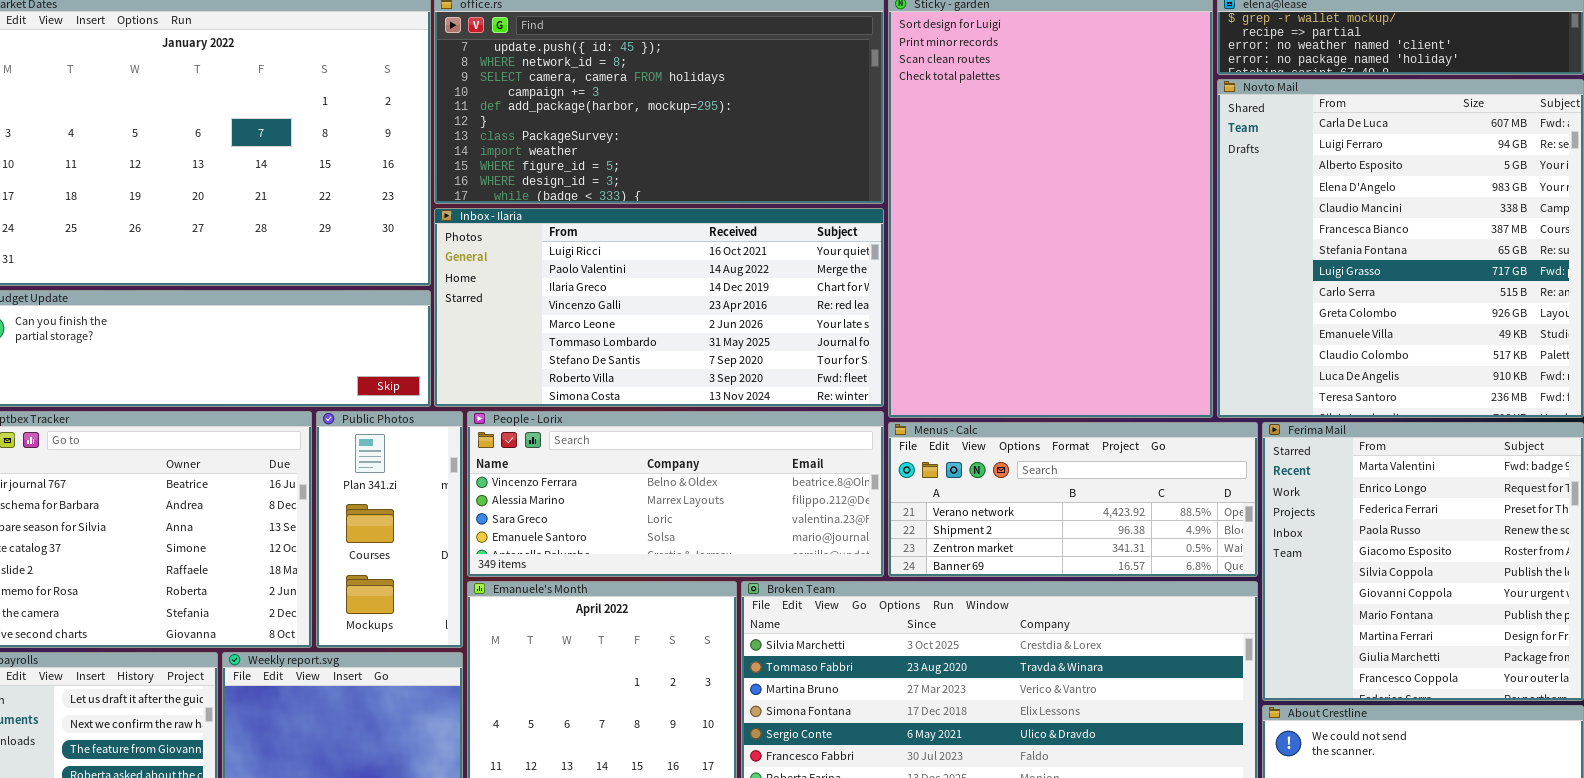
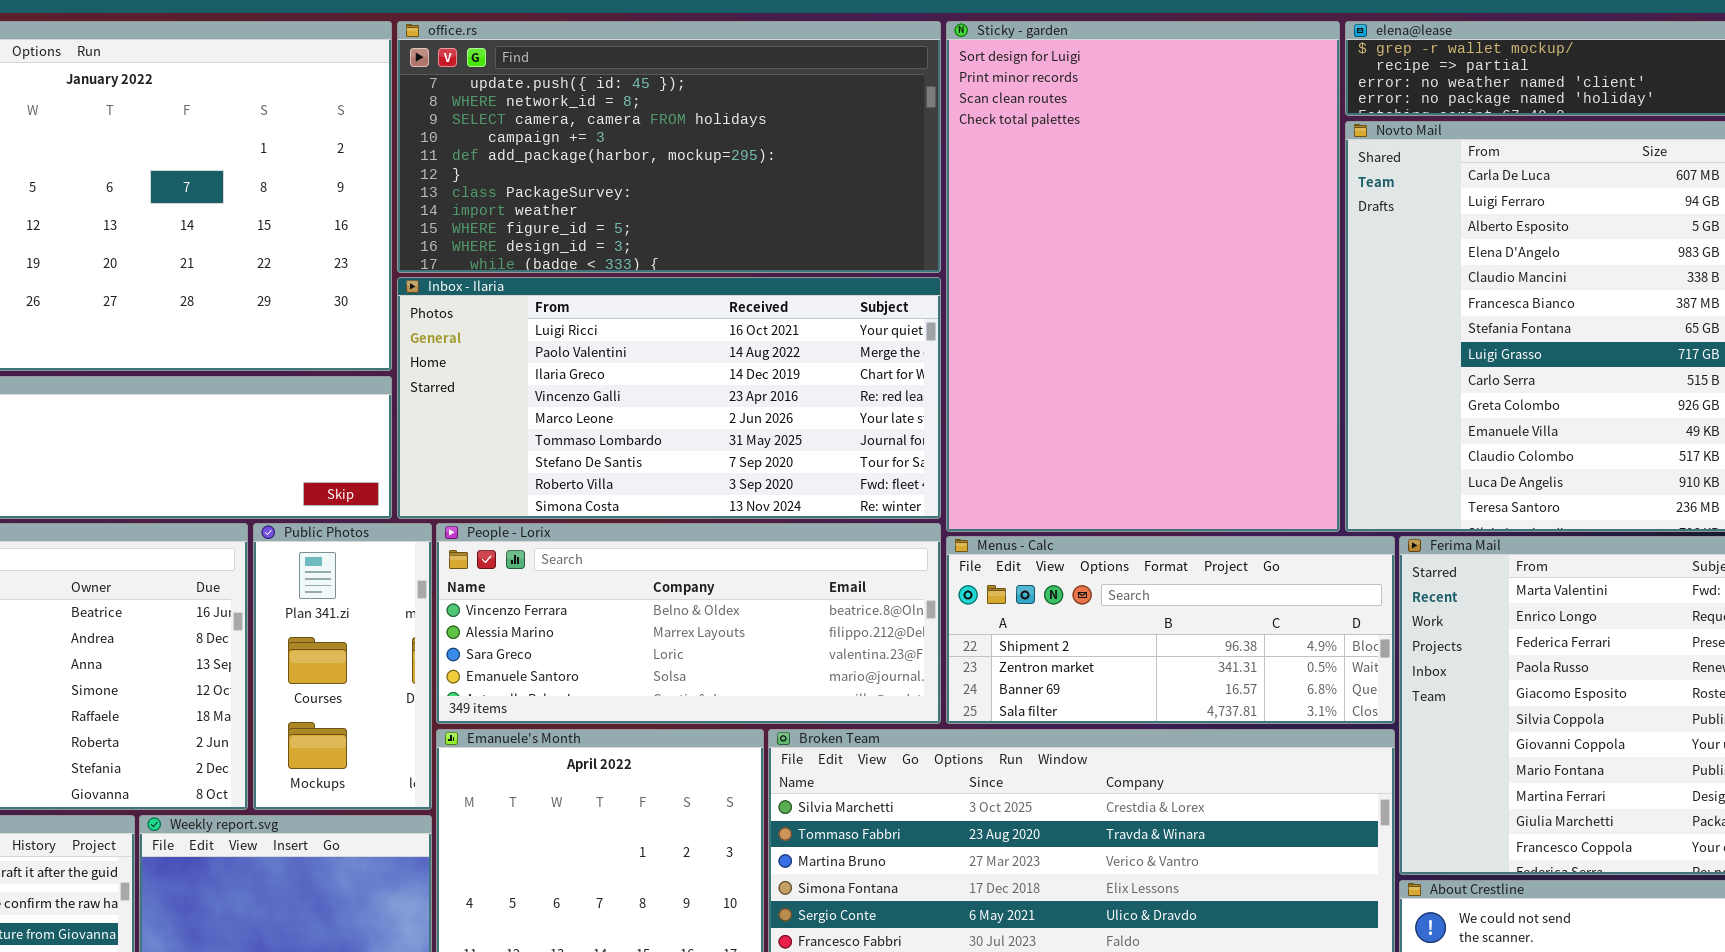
Menus - Calc: [888,422,1258,577] -> [946,536,1395,724], scrolled down 1 row

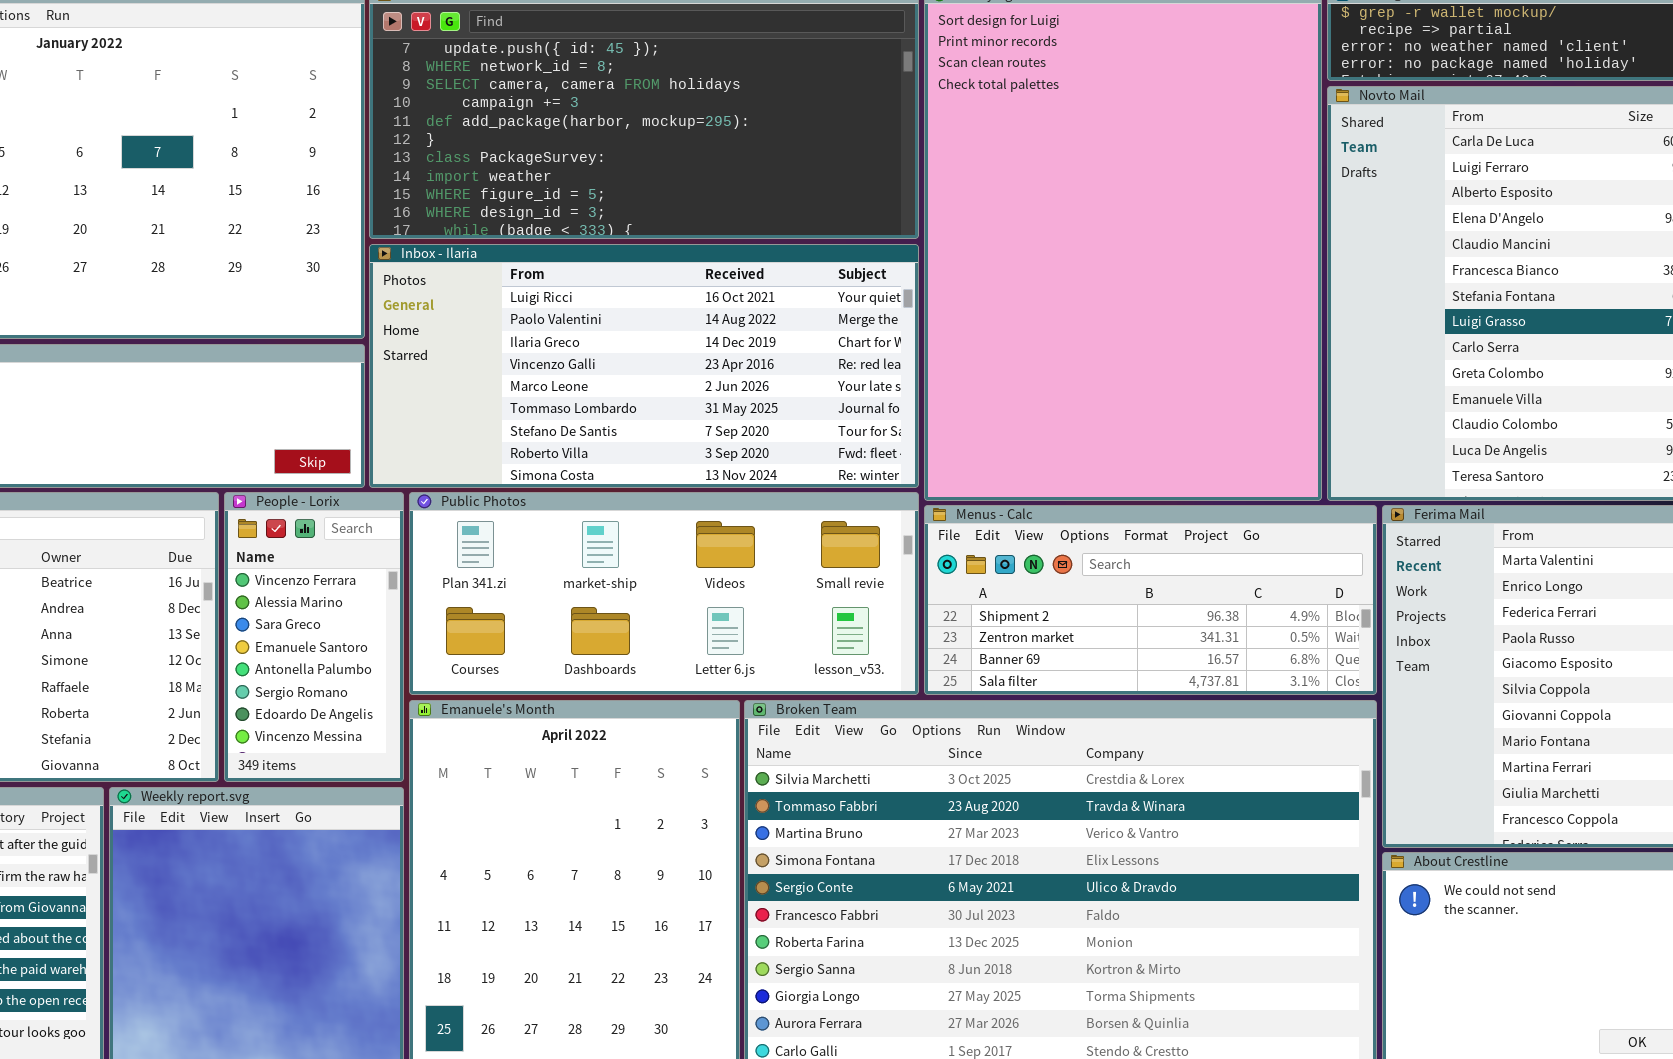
Public Photos: [253,523,432,810] -> [409,492,919,695], moved, resized
People - Lorix: [436,523,941,724] -> [224,492,404,782], moved, resized

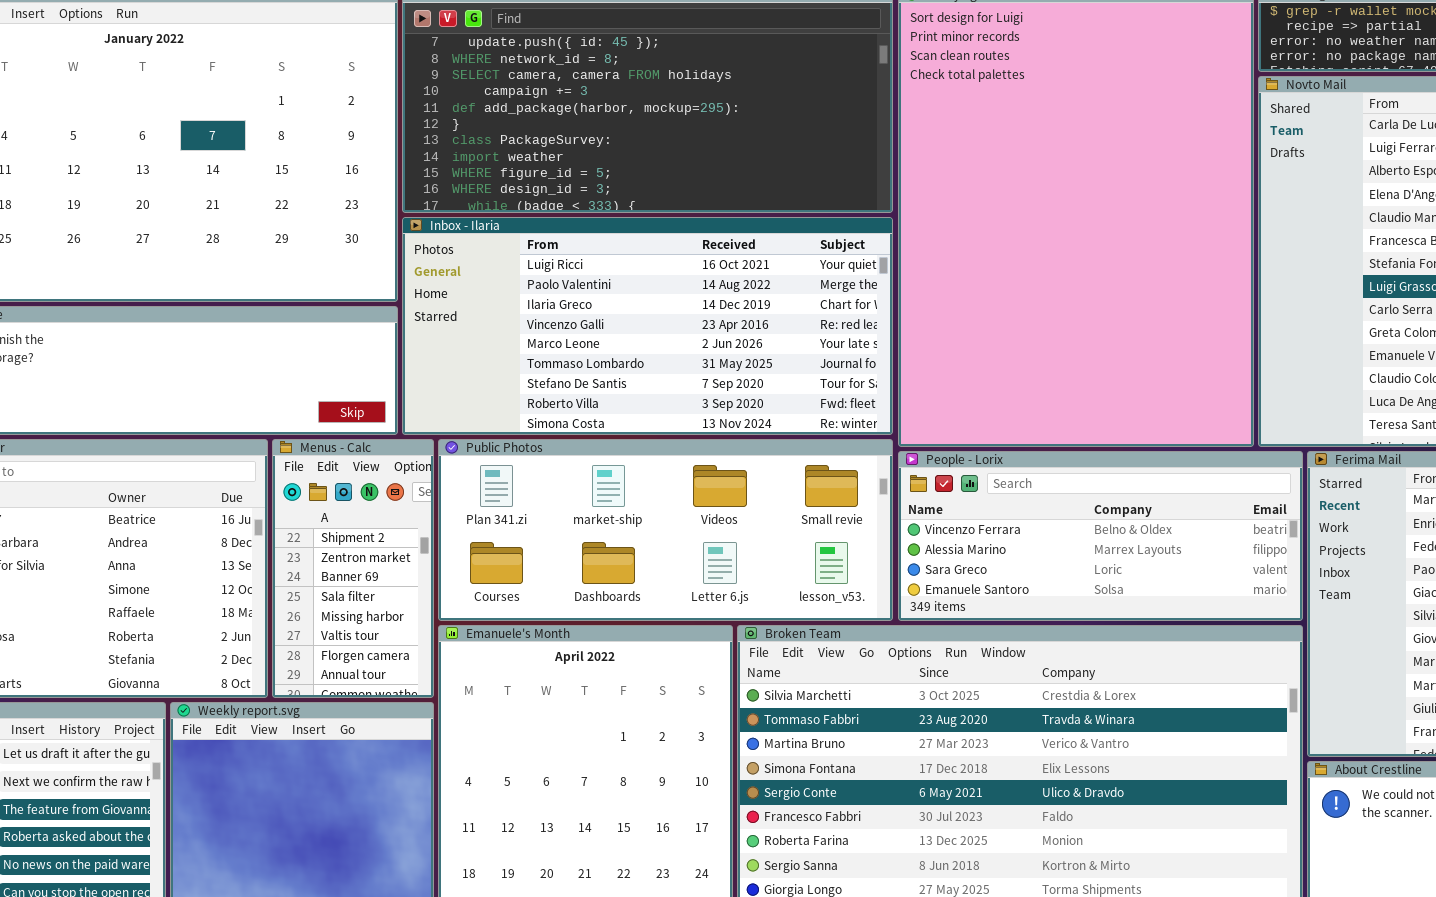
People - Lorix: [224,492,404,782] -> [898,451,1303,621], moved, resized
Menus - Calc: [924,505,1377,695] -> [272,439,434,698], moved, resized

